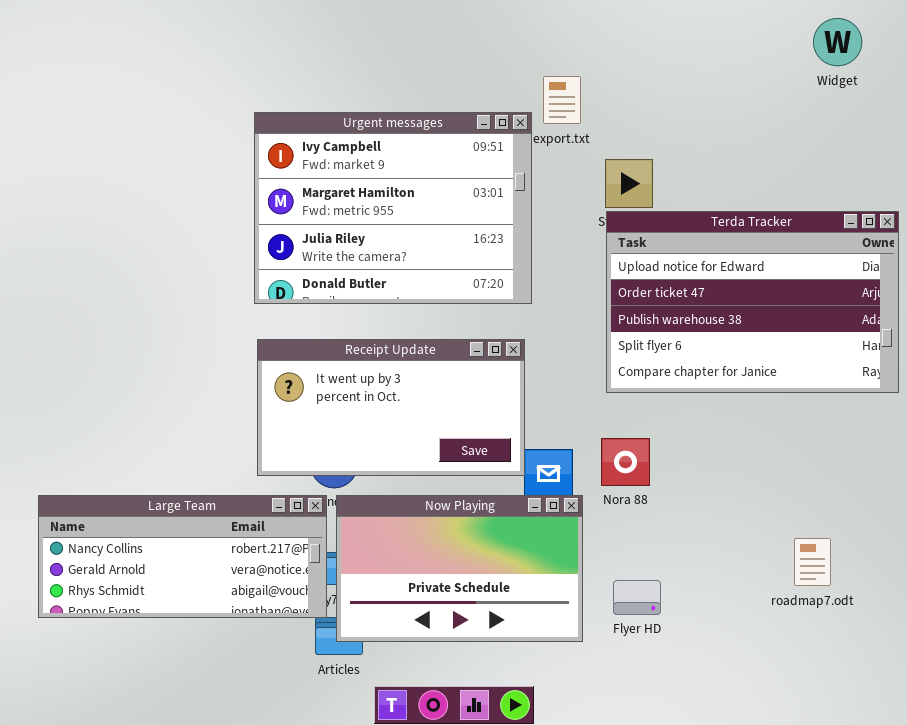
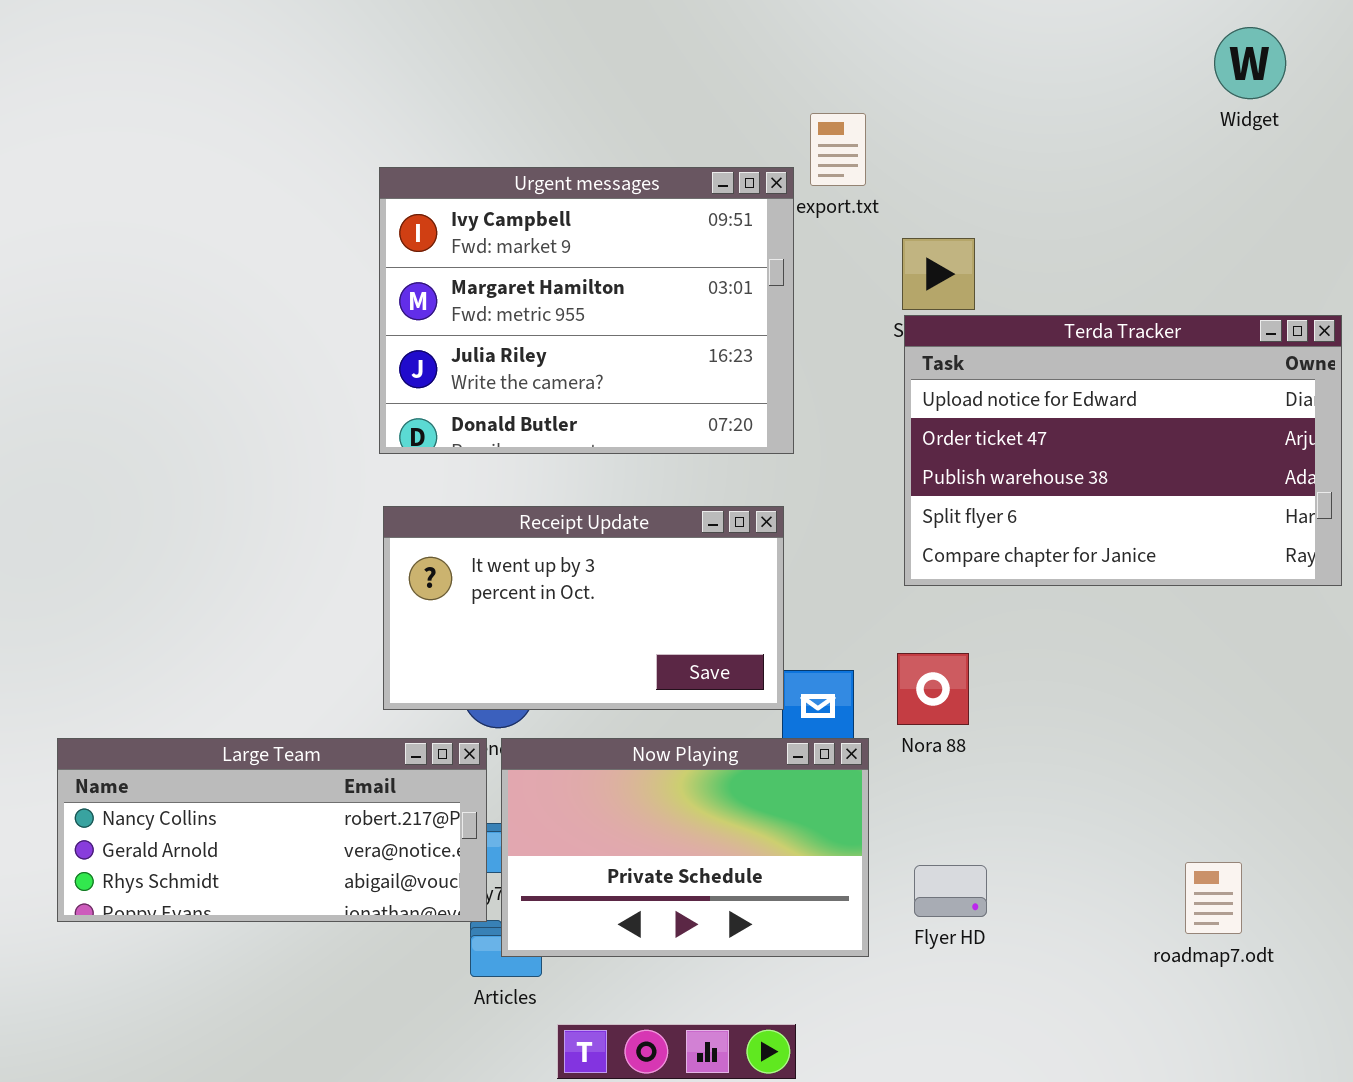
roadmap7.odt: [794,538,831,586] -> [1185,862,1242,934], moved

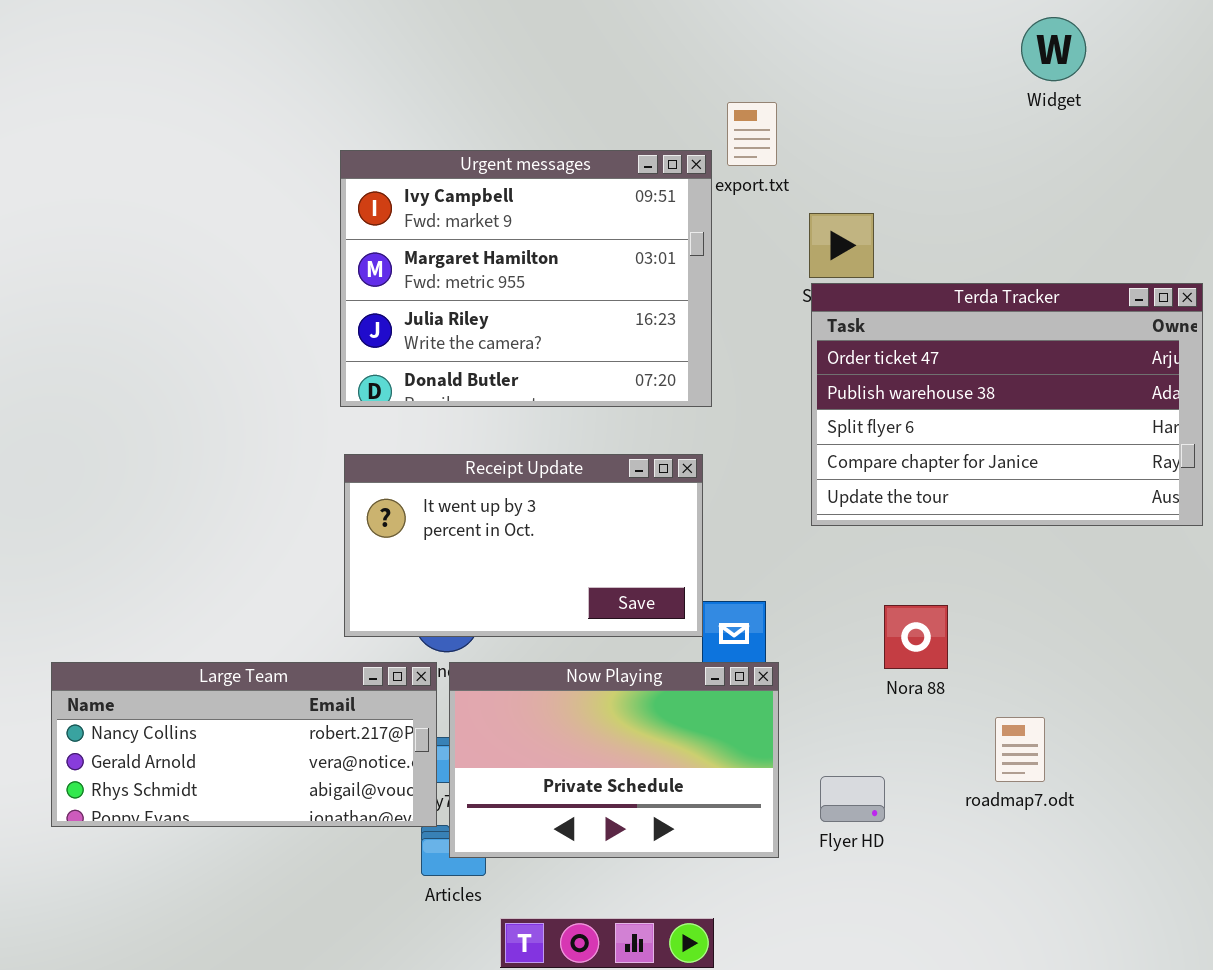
Widget: [1214,27,1286,99] -> [1021,17,1086,81], moved
Terda Tracker: [904,315,1342,586] -> [811,283,1203,526], scrolled down 1 row
Nora 88: [897,653,969,725] -> [884,605,948,669], moved
roadmap7.odt: [1185,862,1242,934] -> [995,717,1045,782], moved

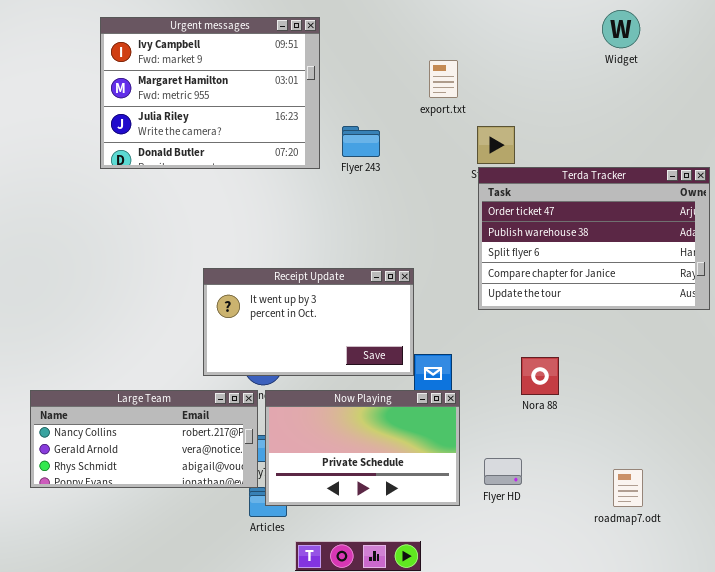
Urgent messages: [340,150,712,407] -> [100,17,320,169], moved
roadmap7.odt: [995,717,1045,782] -> [613,469,643,507], moved

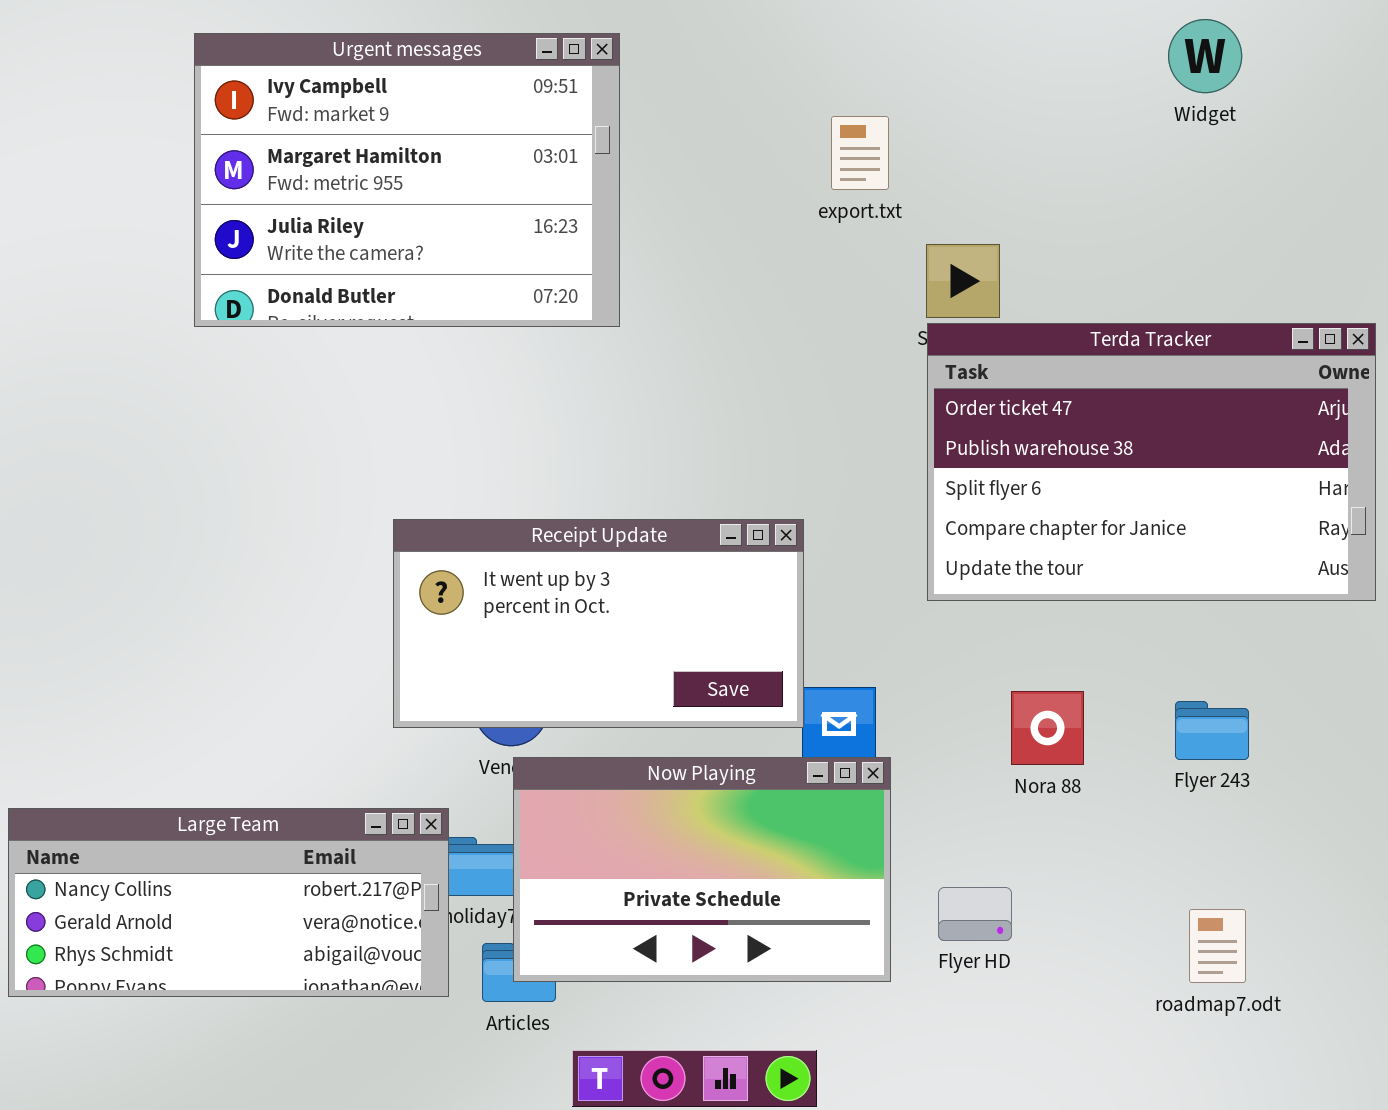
Flyer 243: [342,126,380,157] -> [1175,701,1249,760], moved
Large Team: [30,390,258,488] -> [8,808,449,997], moved

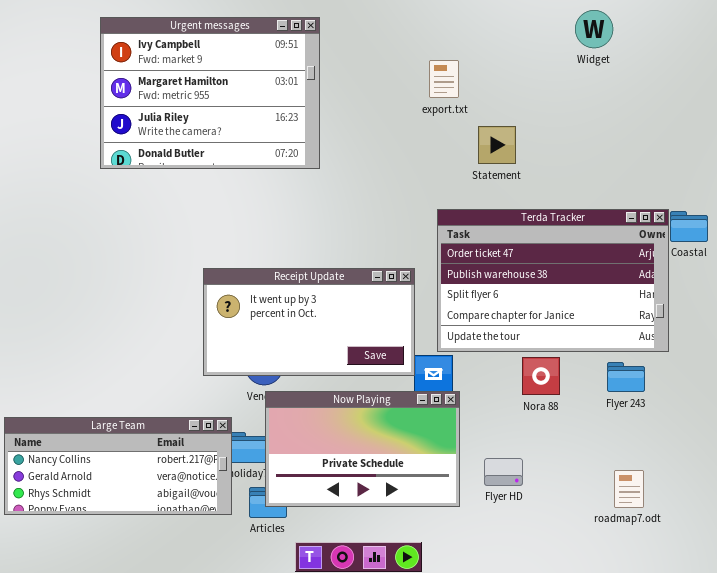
Widget: [1168,19,1242,93] -> [575,10,613,48], moved
Terda Tracker: [927,323,1376,601] -> [437,209,669,352], moved

